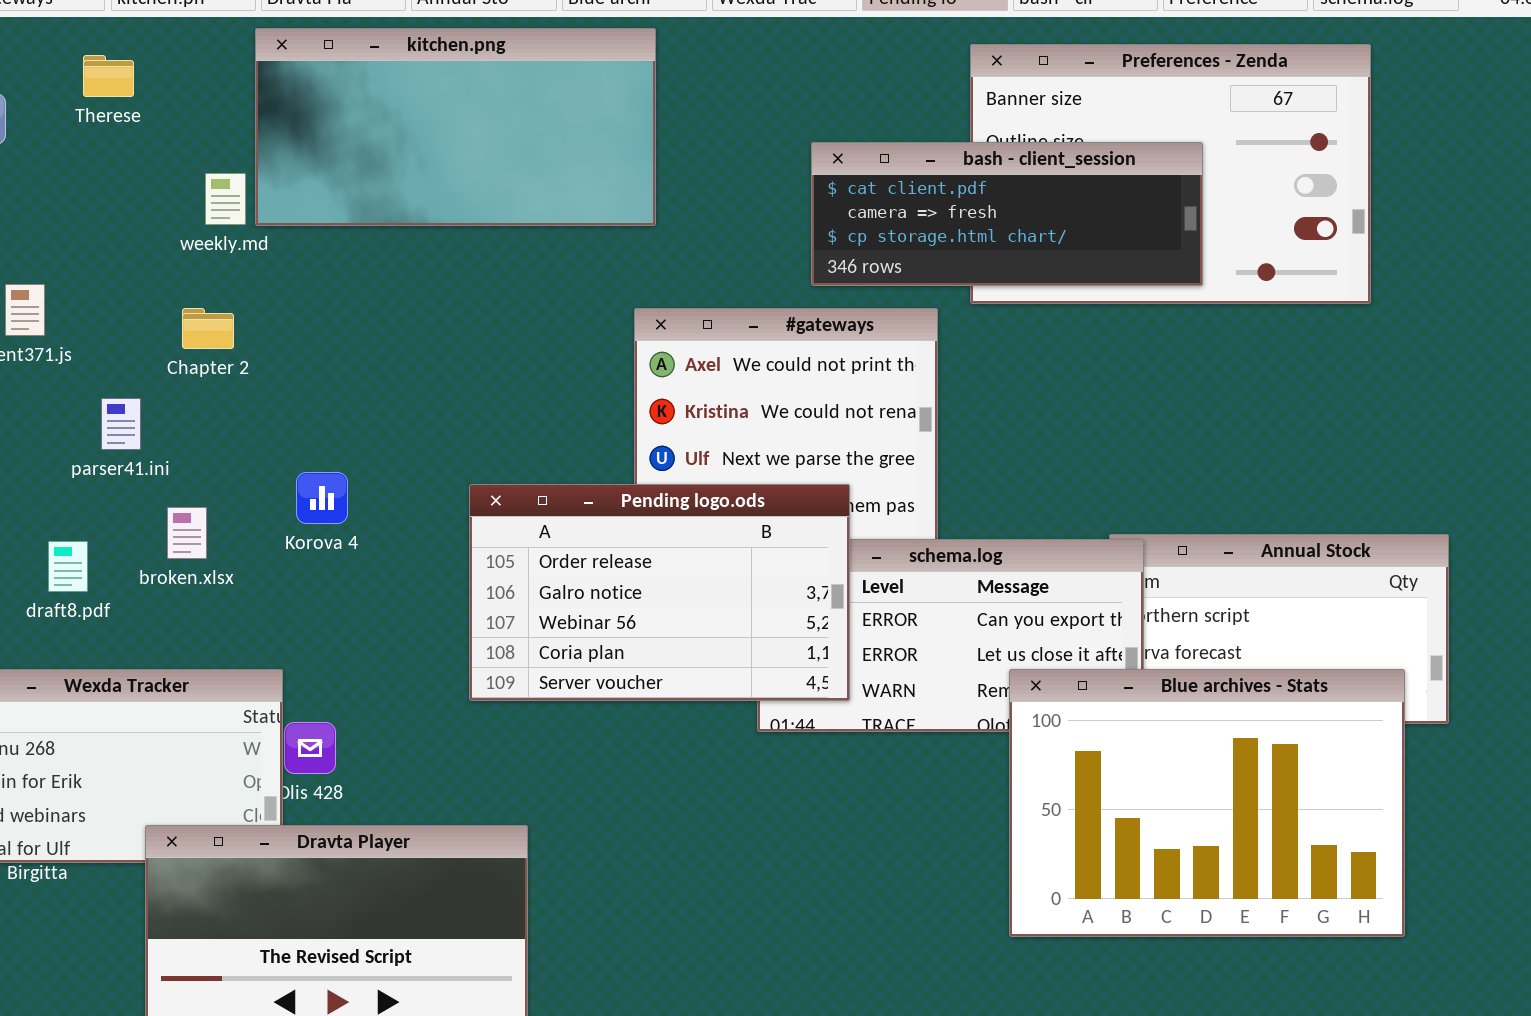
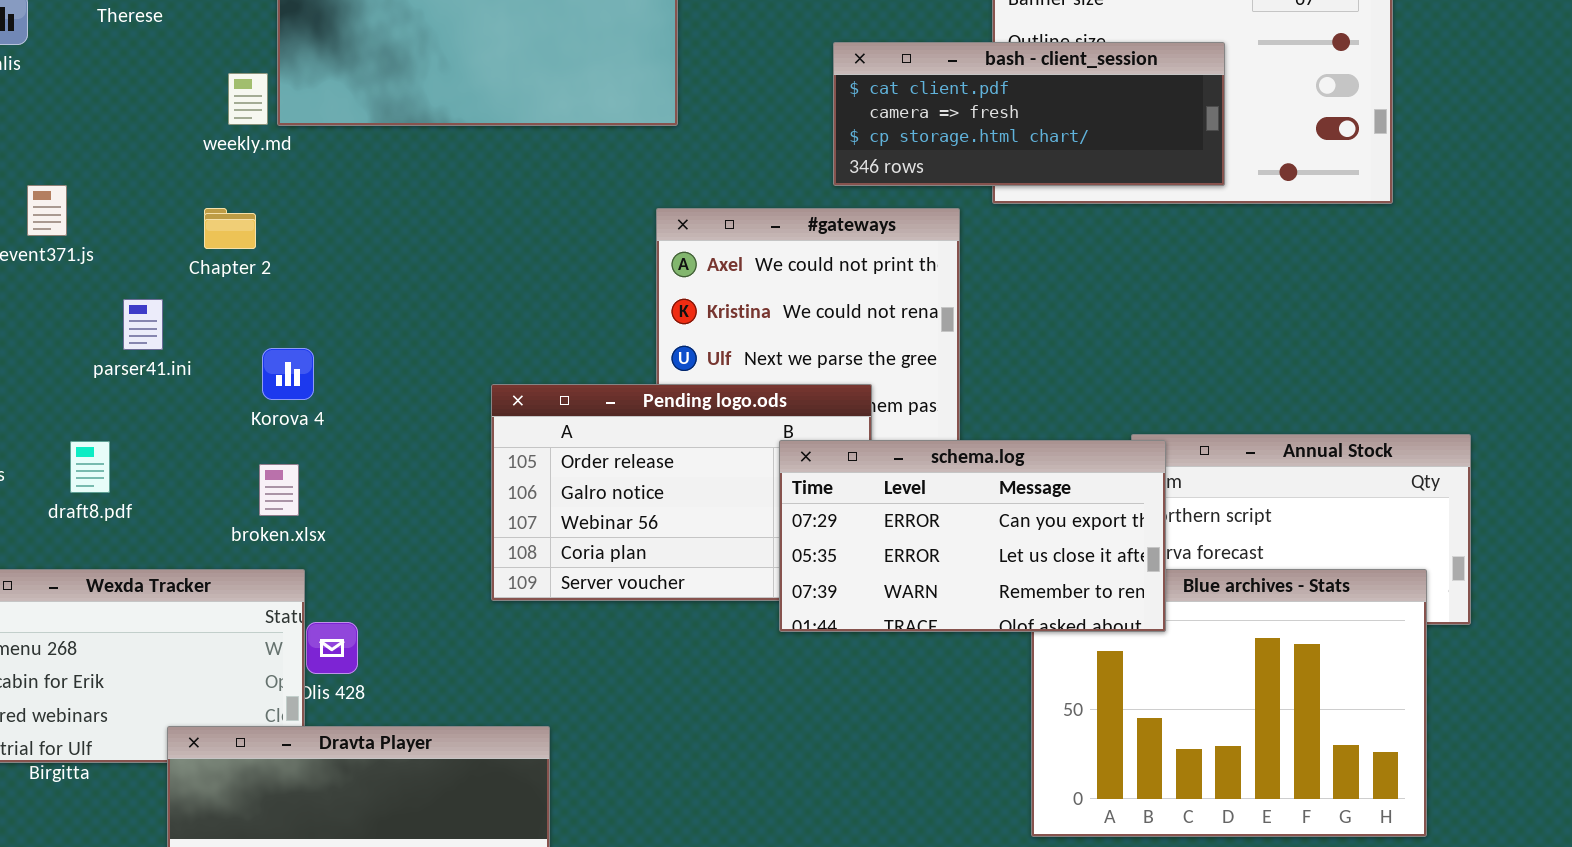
Korova 4: [296,472,348,524] -> [262,348,314,400], moved
broken.xlsx: [167,507,207,559] -> [259,464,299,516], moved
schema.log: [757,539,1144,732] -> [779,440,1166,632], raised

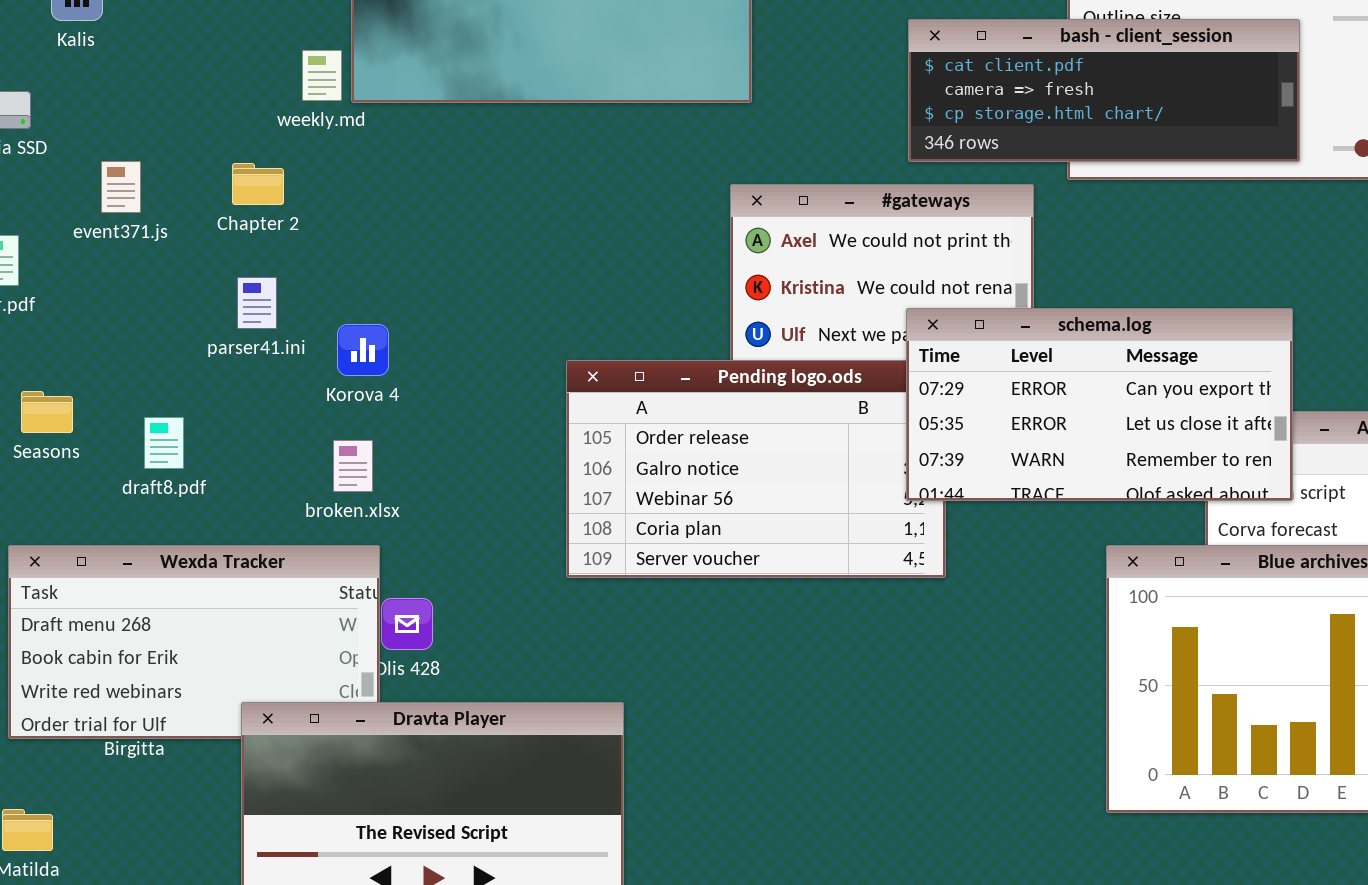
Chapter 2: [204,208,256,249] -> [232,163,284,205], moved
parser41.ini: [123,299,163,350] -> [237,277,277,329], moved
schema.log: [779,440,1166,632] -> [906,308,1293,501], moved

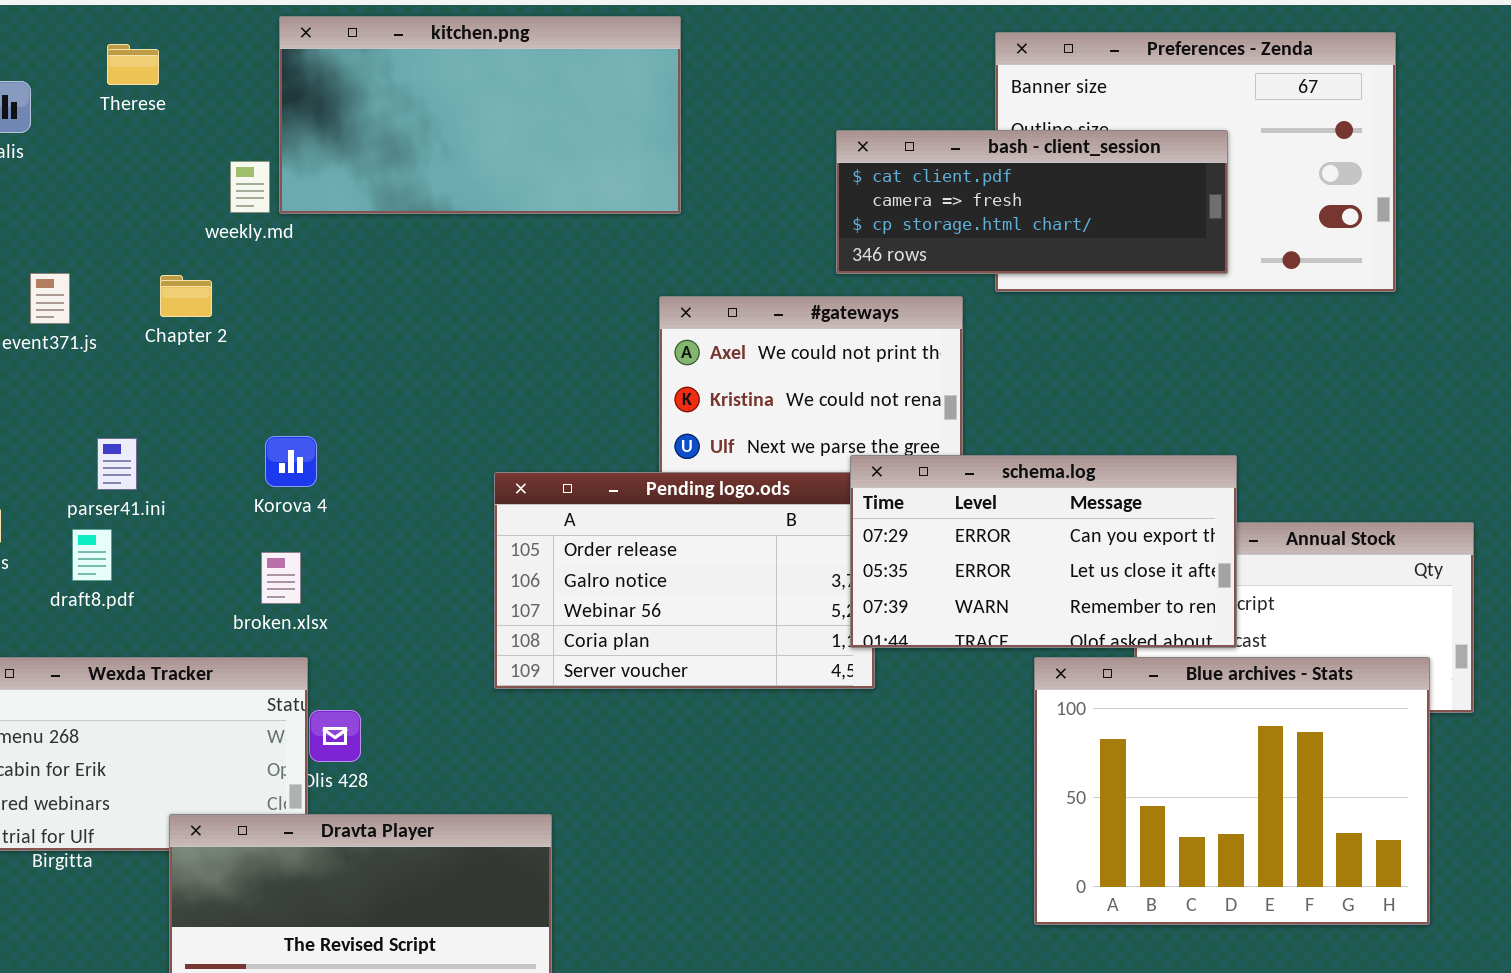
parser41.ini: [237,277,277,329] -> [97,438,137,490], moved
schema.log: [906,308,1293,501] -> [850,455,1237,648], moved

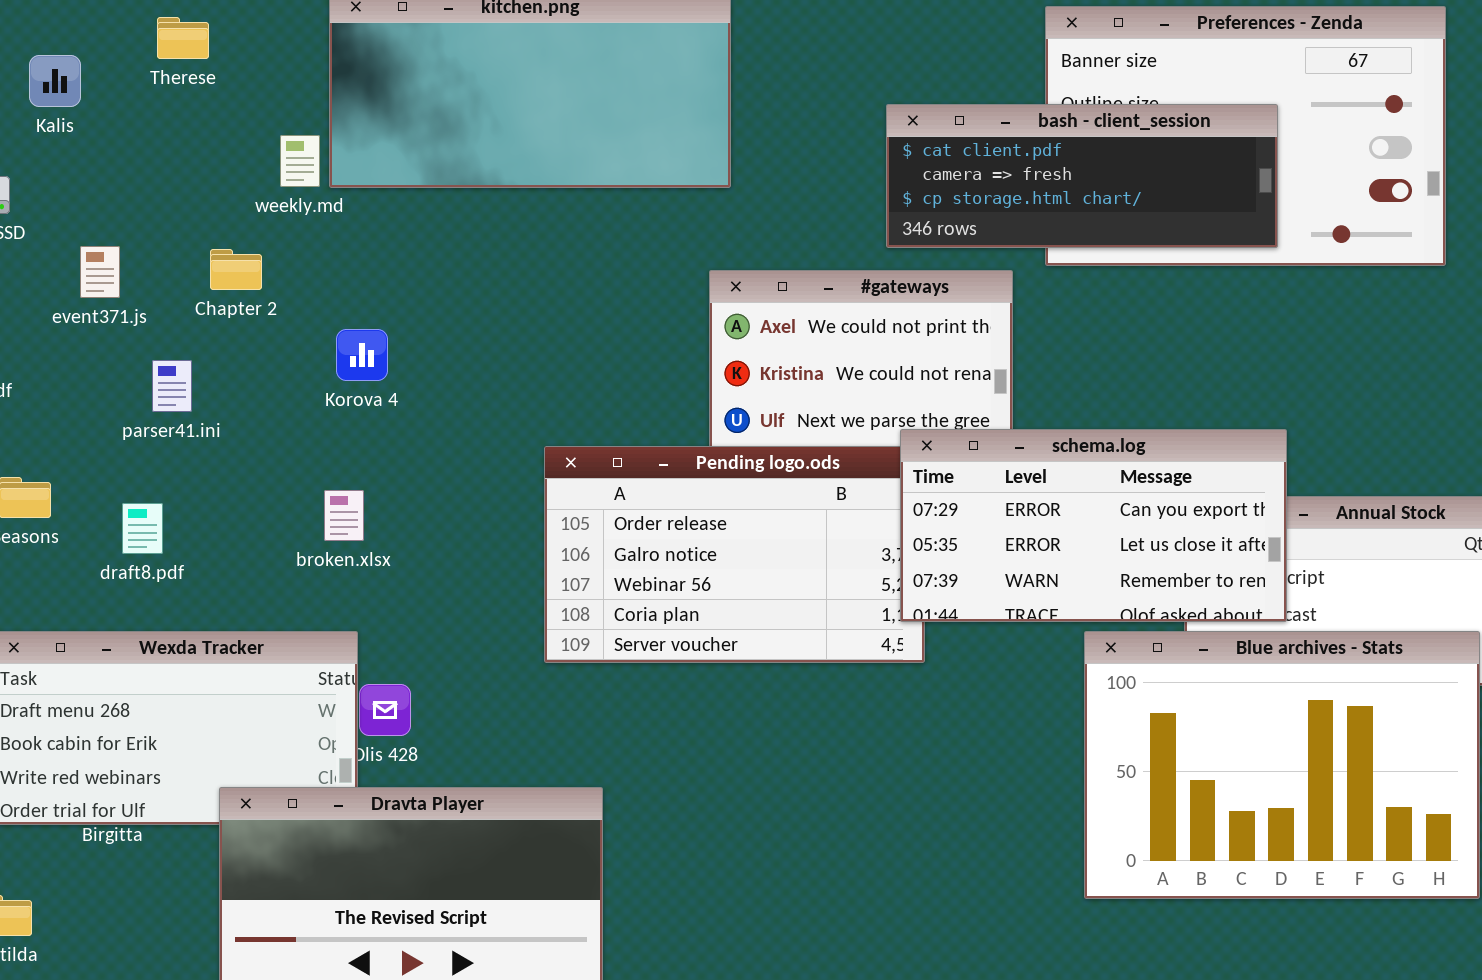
Korova 4: [265,436,317,487] -> [336,329,388,381], moved
parser41.ini: [97,438,137,490] -> [152,360,192,412], moved
broken.xlsx: [261,552,301,604] -> [324,490,364,541], moved

